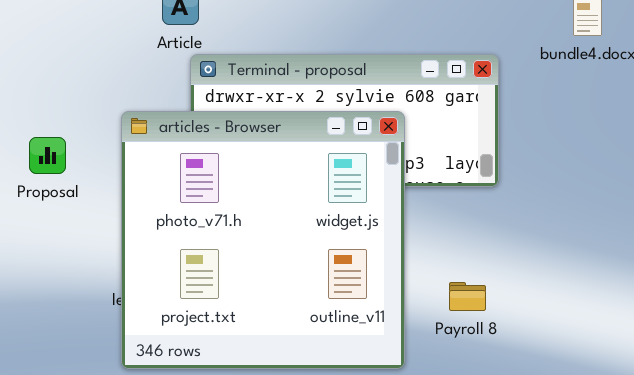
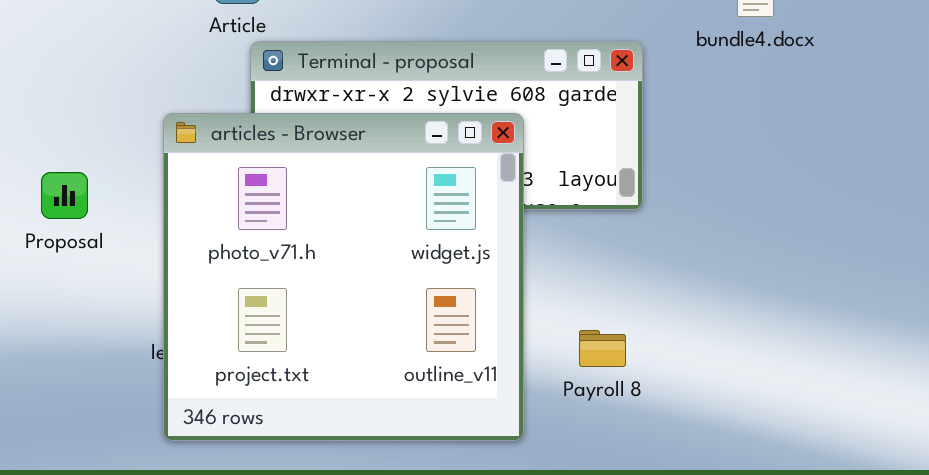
Proposal: [29,137,66,174] -> [41,172,88,219], moved

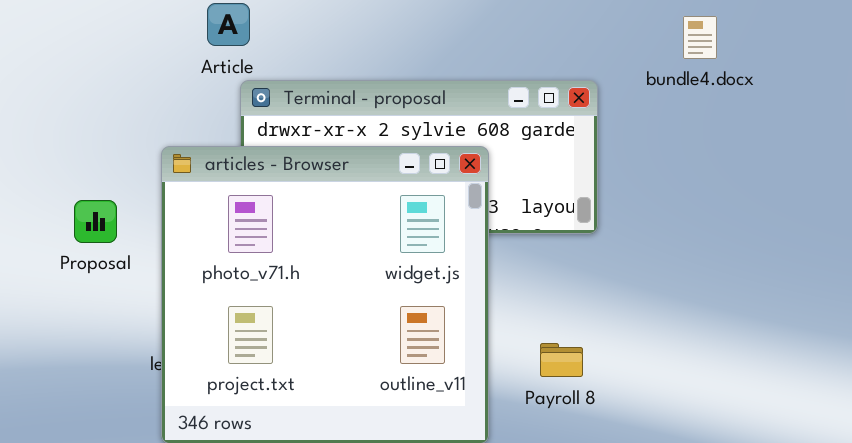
Proposal: [41,172,88,219] -> [74,200,117,243], moved

